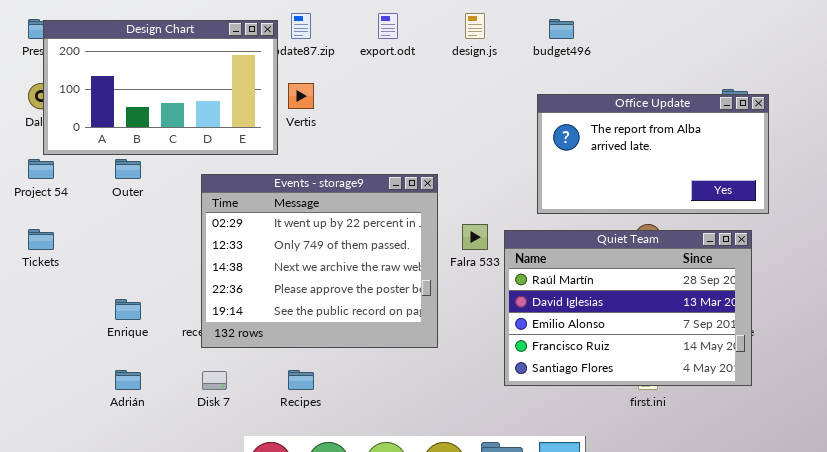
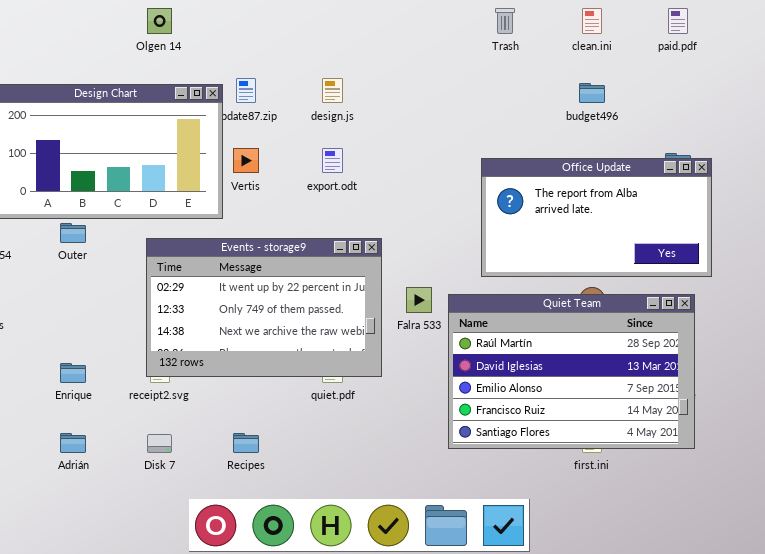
export.odt: [378,13,398,39] -> [322,148,343,173], moved
design.js: [465,13,485,39] -> [322,78,343,103], moved
budget496: [549,19,574,39] -> [579,83,605,103], moved
Events - storage9: [201,174,438,348] -> [146,238,382,377], resized

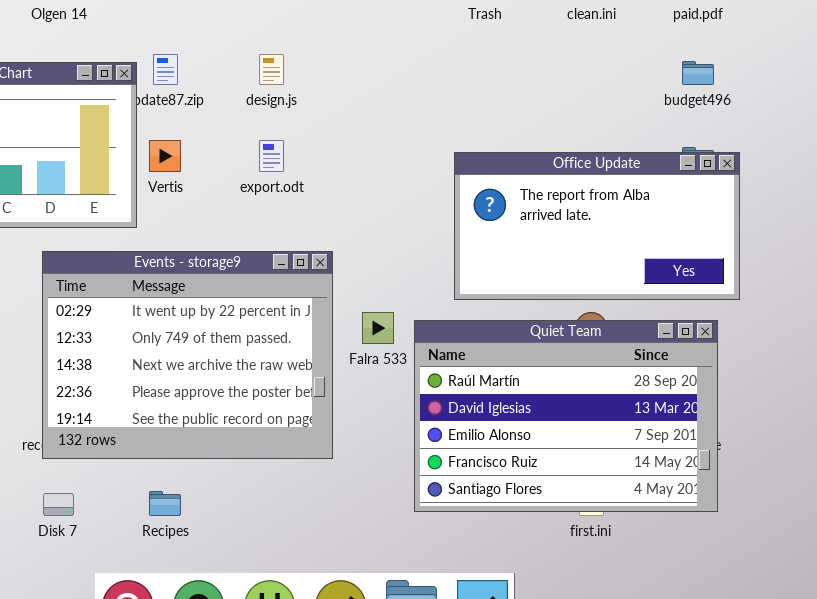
budget496: [579,83,605,103] -> [682,61,714,85], moved
Events - storage9: [146,238,382,377] -> [42,251,333,459], resized

